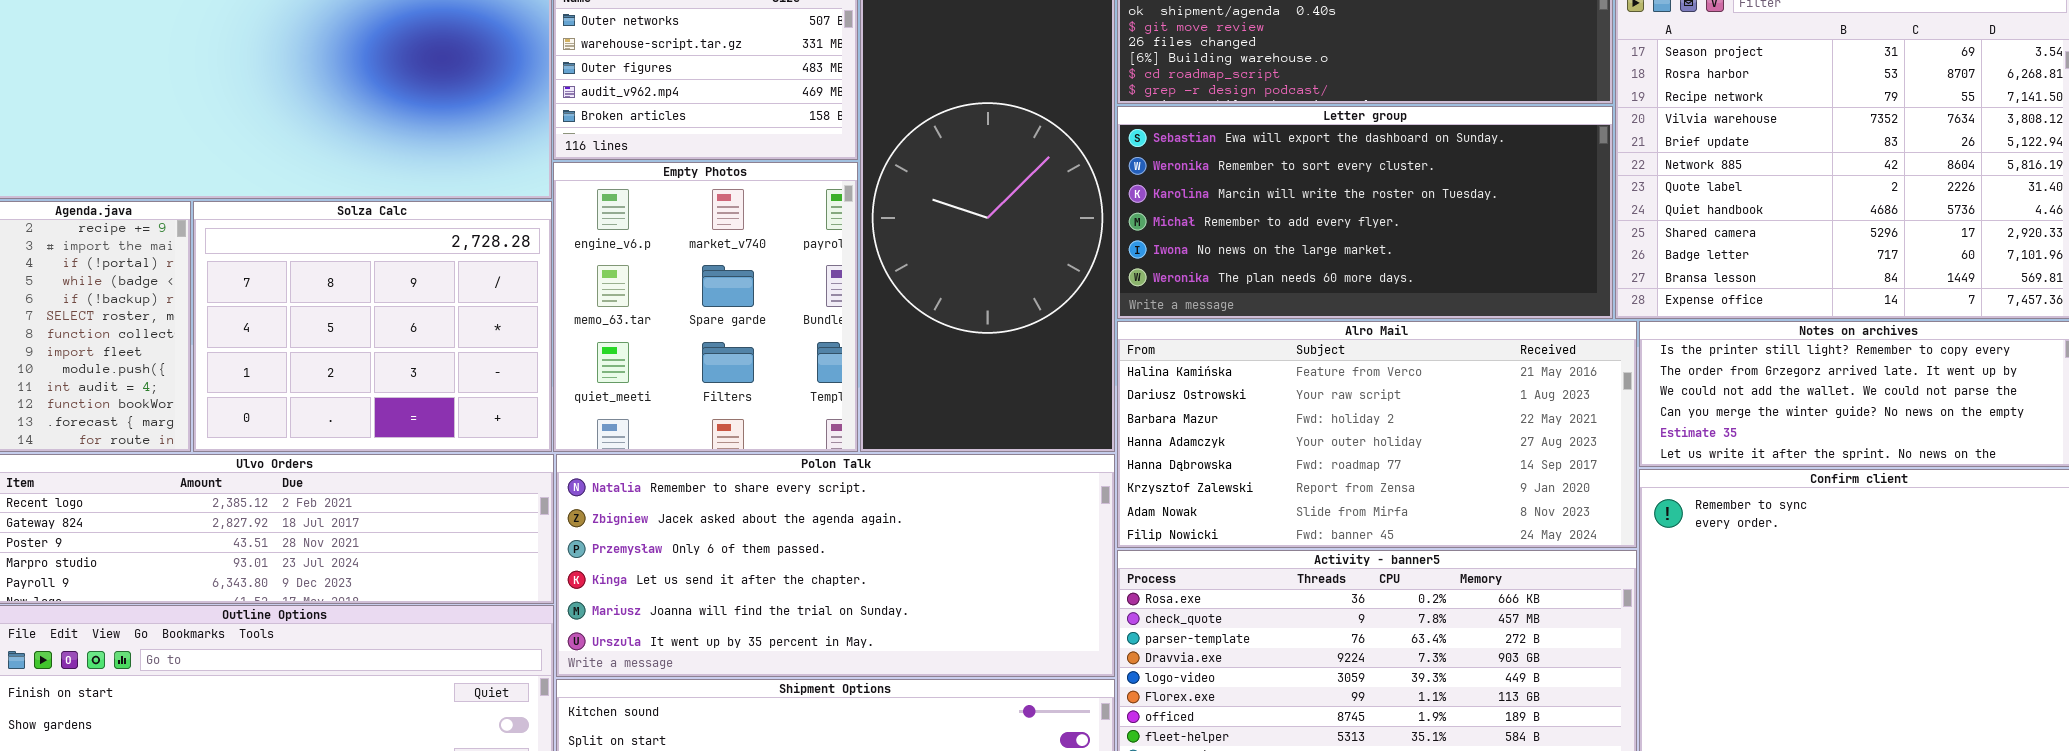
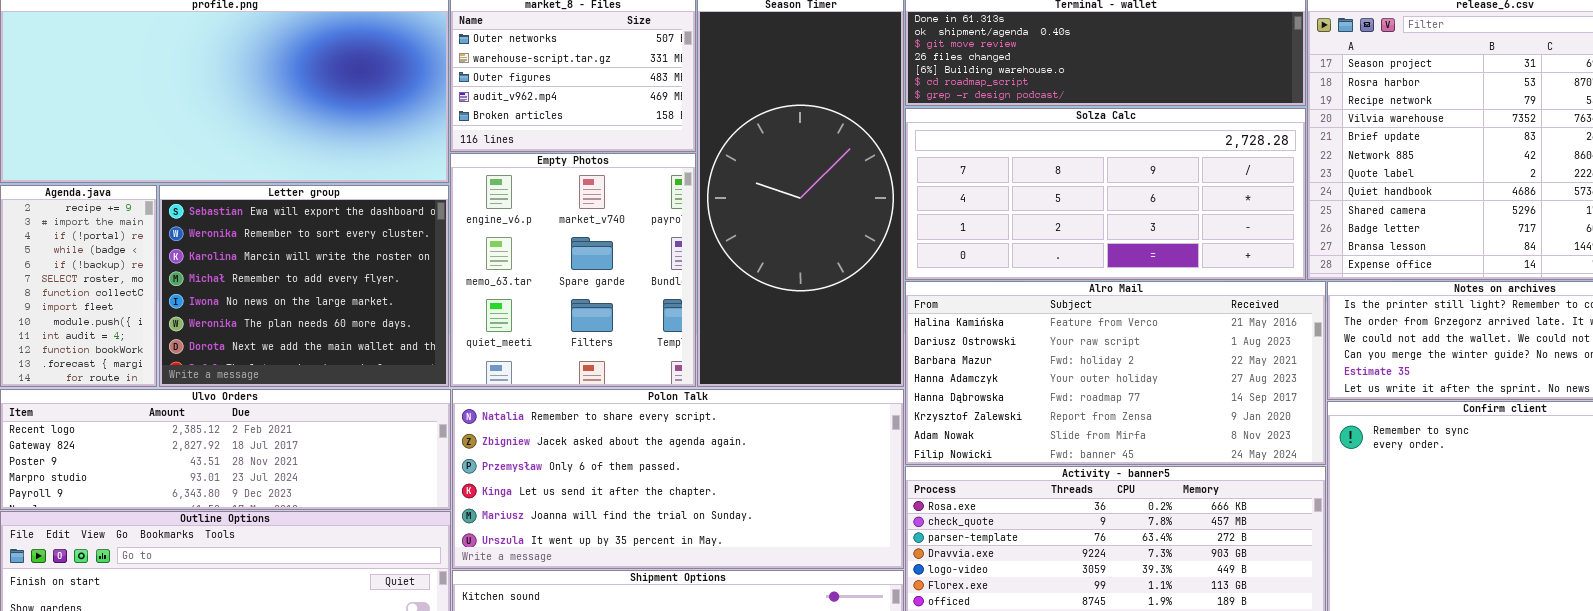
Letter group: [1117,106,1613,319] -> [159,185,449,387], moved, resized
Solza Calc: [193,201,552,452] -> [905,108,1306,280], moved, resized

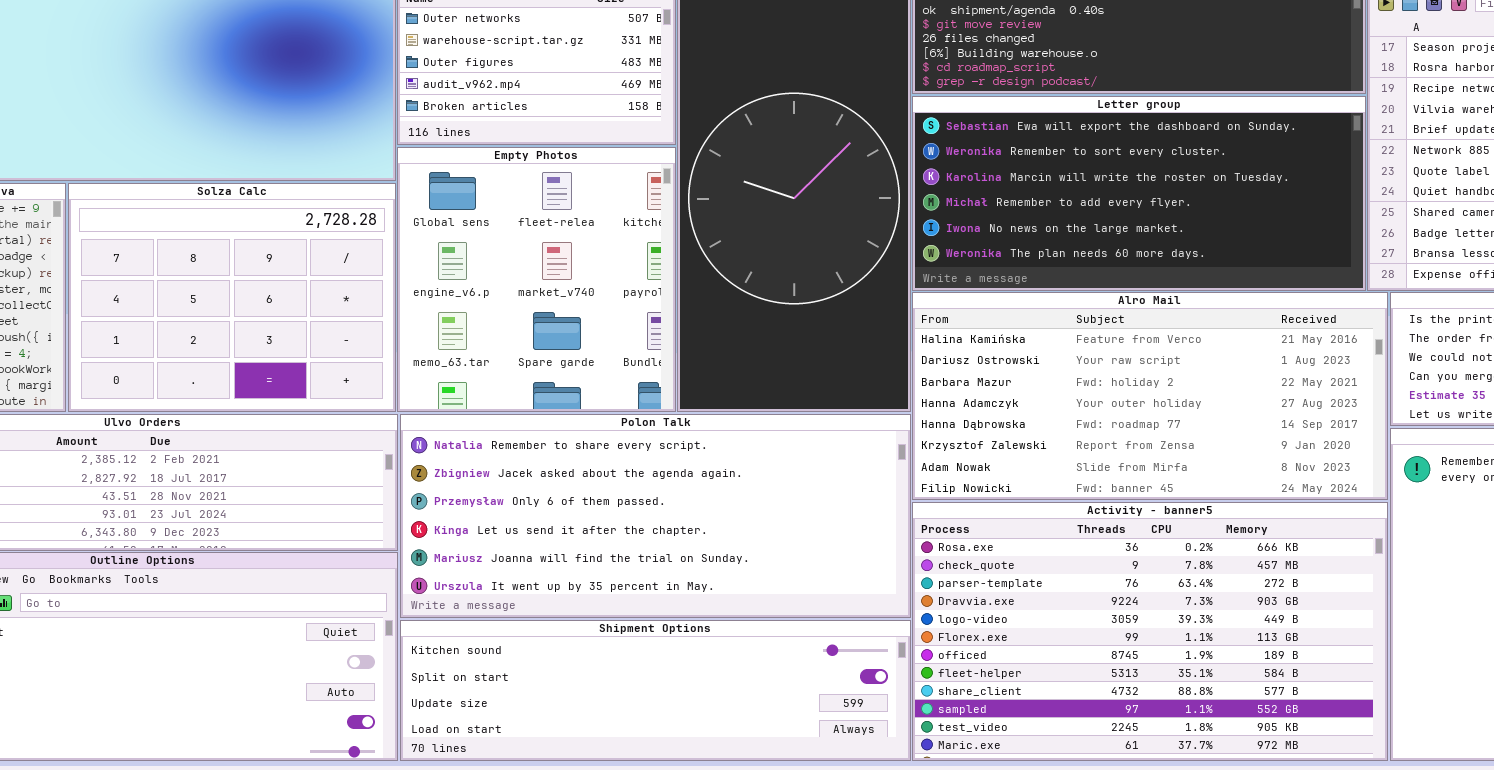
Solza Calc: [905,108,1306,280] -> [68,183,396,412], moved, resized
Empty Photos: [450,153,696,387] -> [397,147,676,412], scrolled up 1 row
Letter group: [159,185,449,387] -> [912,96,1366,291], moved, resized

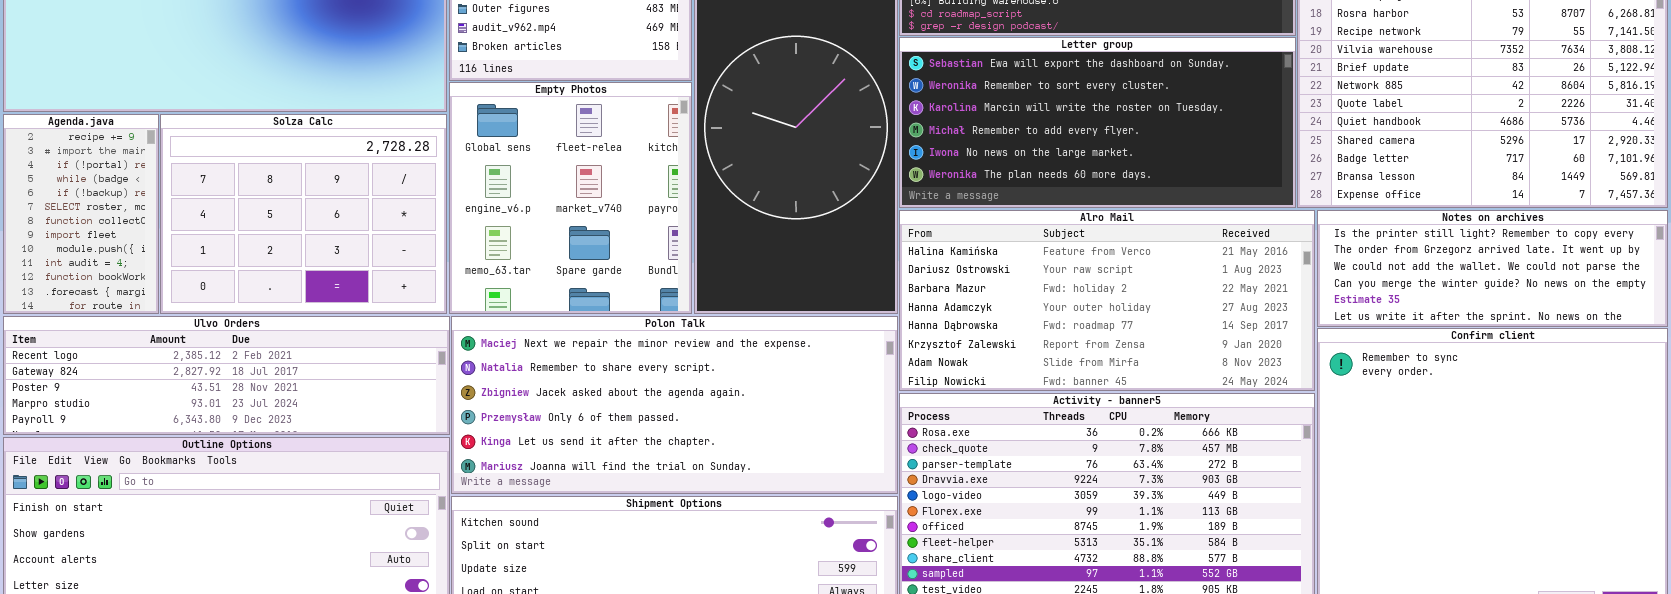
Polon Talk: [400,414,911,618] -> [451,316,898,494], scrolled up 1 row

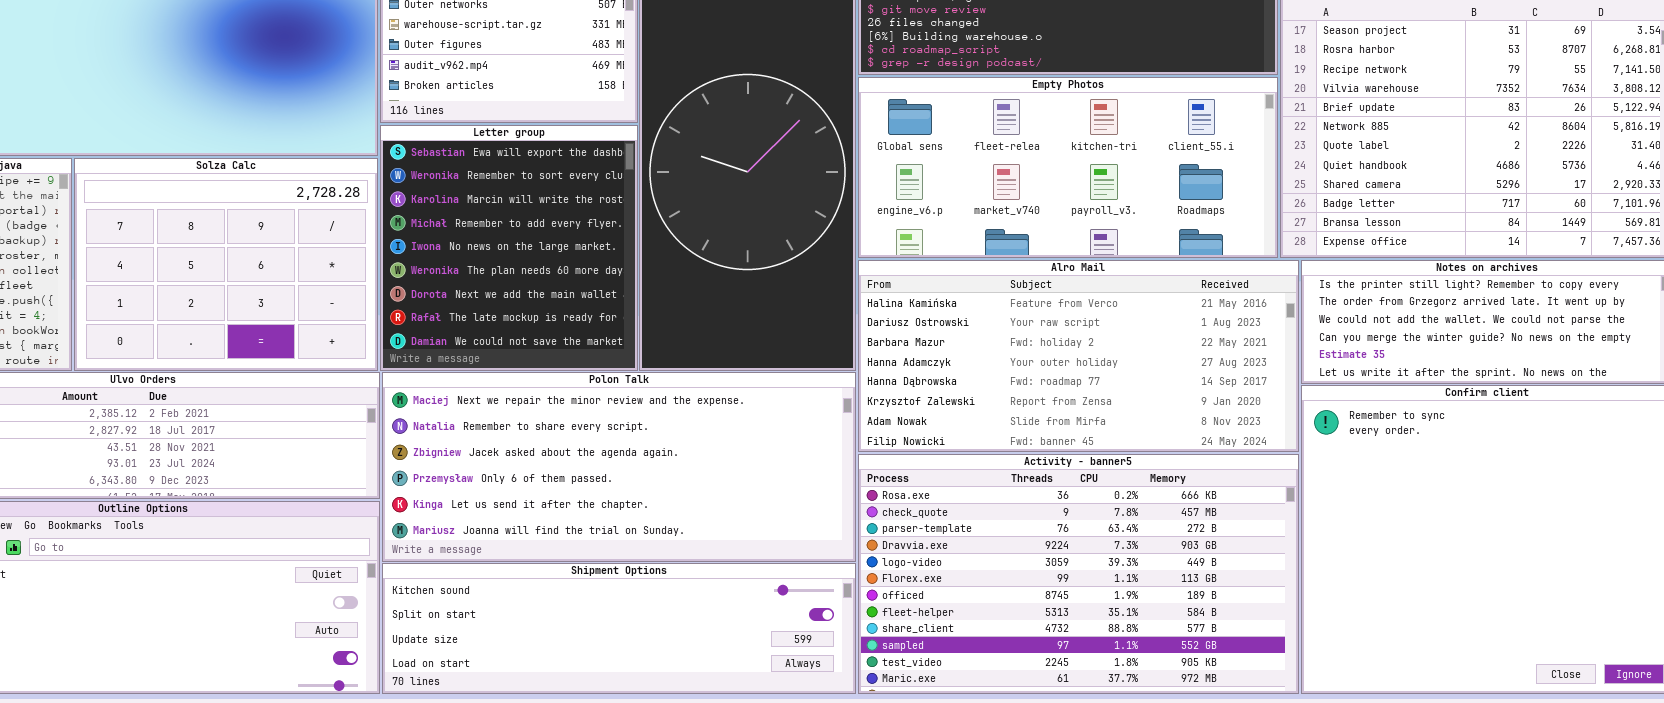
Letter group: [899,37,1296,208] -> [380,125,638,371], moved, resized
Empty Photos: [449,82,692,314] -> [858,77,1278,258], moved, resized

